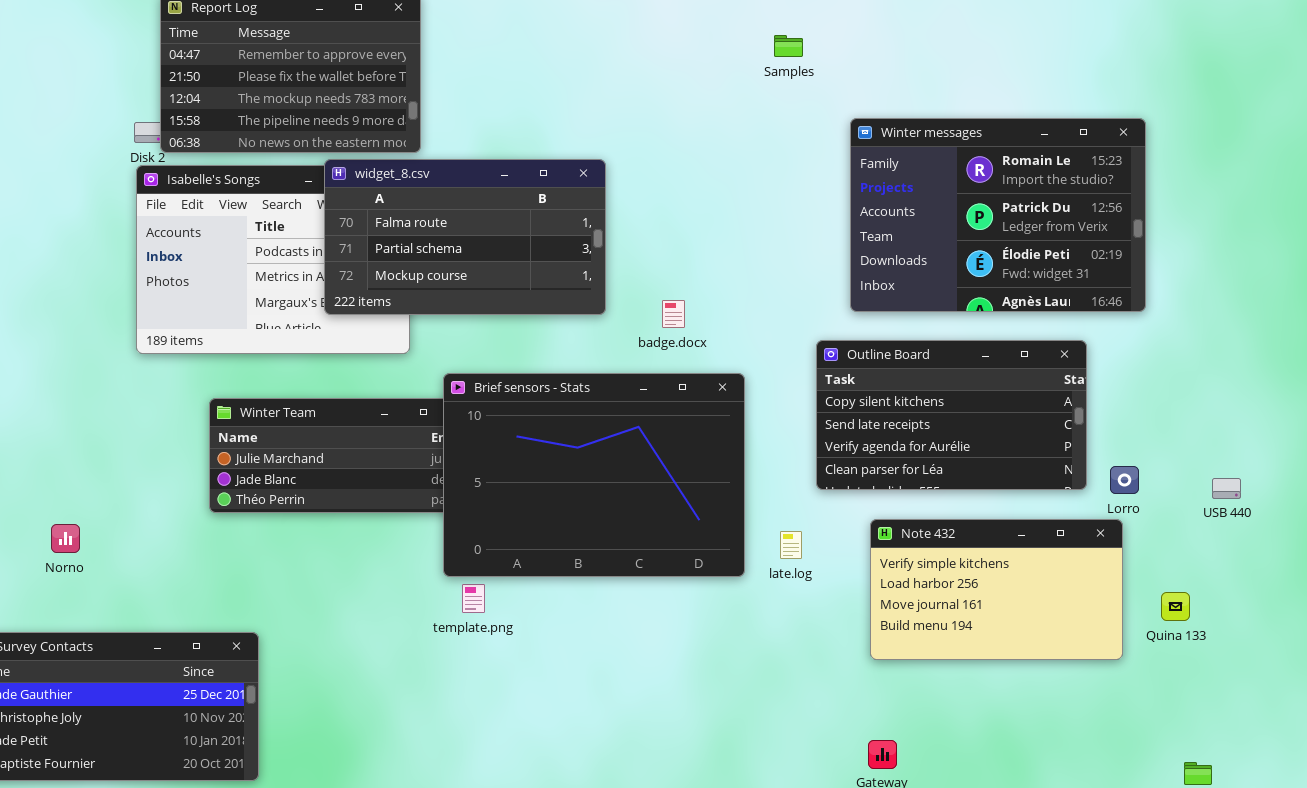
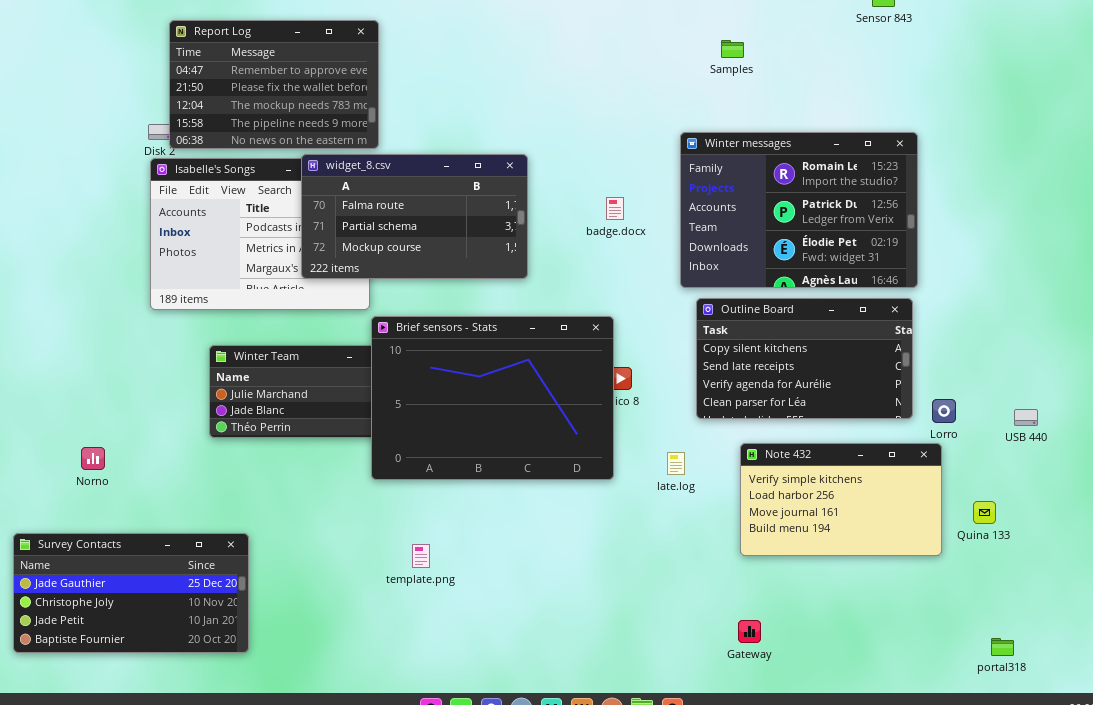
Samples: [774,35,803,57] -> [721,40,744,58], moved
Winter messages: [850,118,1146,312] -> [680,132,918,288], moved
badge.docx: [662,300,685,328] -> [606,197,624,220], moved
Brief sensors - Stats: [443,373,745,577] -> [371,316,614,480], moved
template.png: [462,584,485,613] -> [412,544,430,568], moved

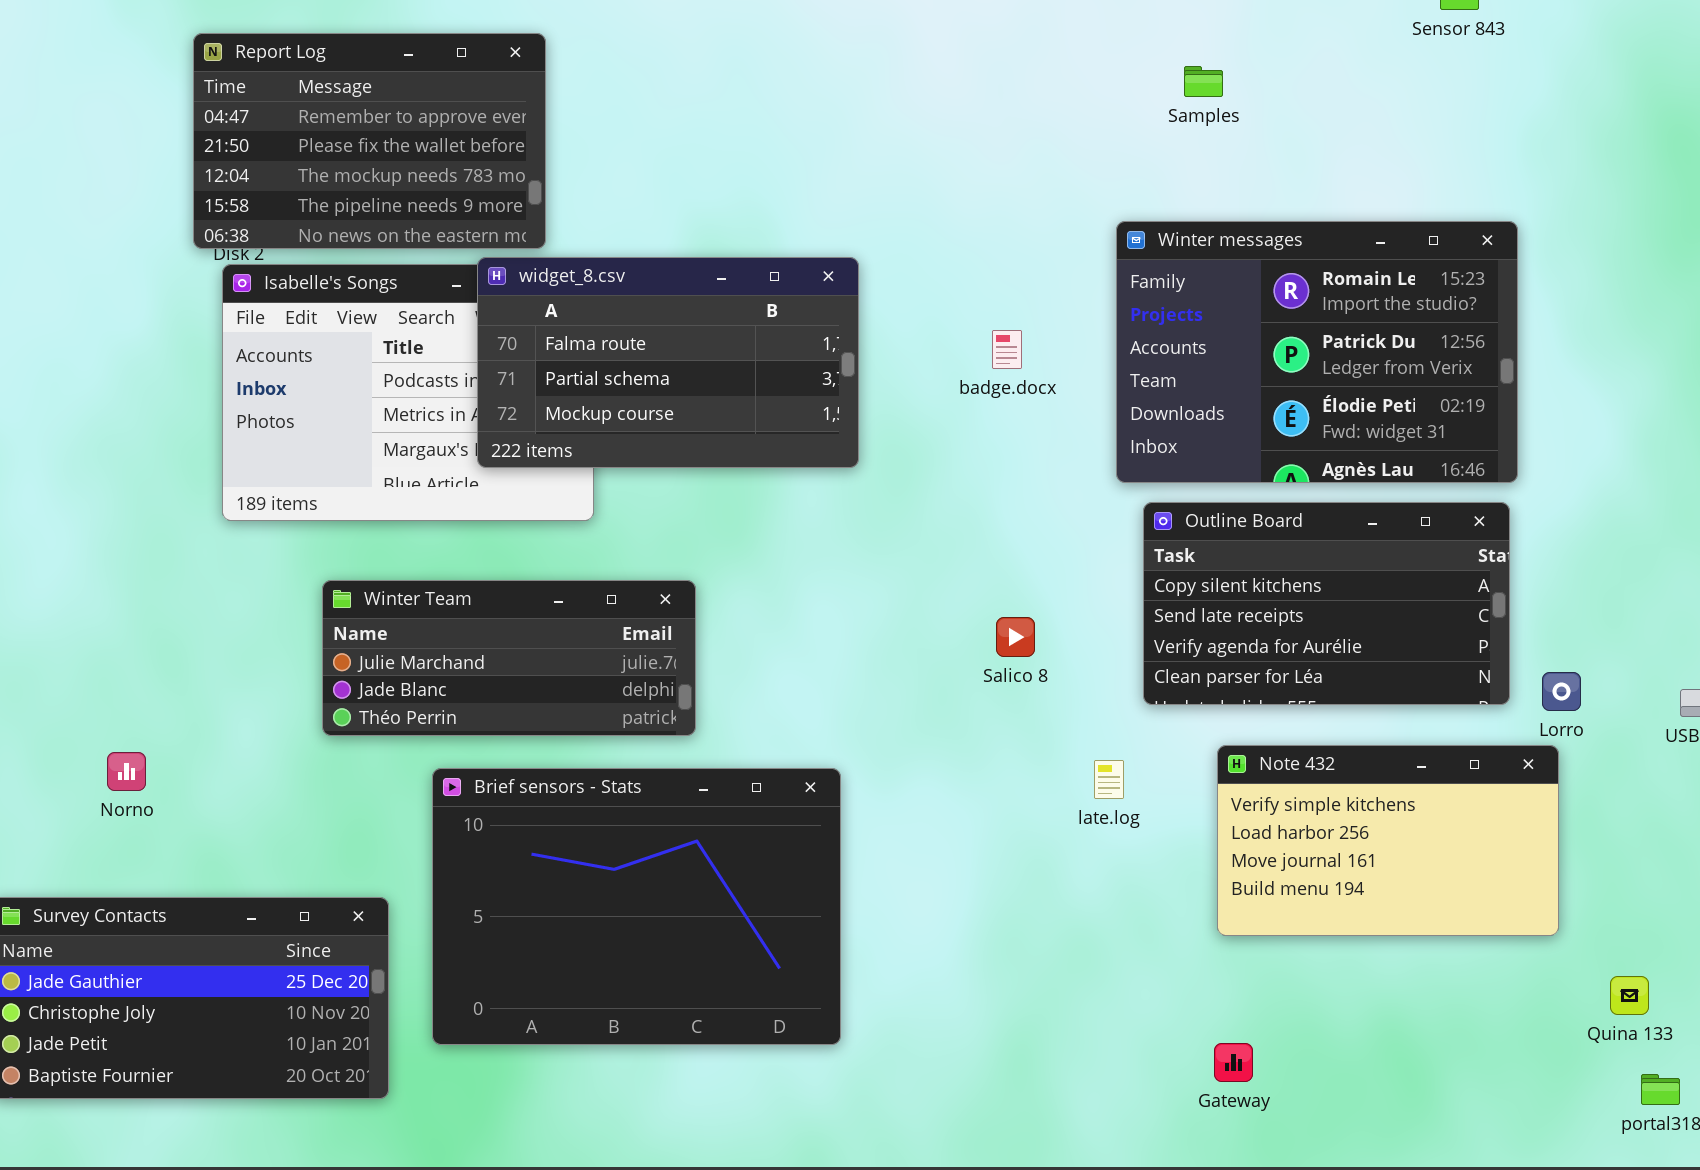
Report Log: [169,20,379,149] -> [193,33,546,249], moved
Brief sensors - Stats: [371,316,614,480] -> [432,768,841,1045], moved
Quina 133: [973,501,996,524] -> [1610,976,1649,1015], moved

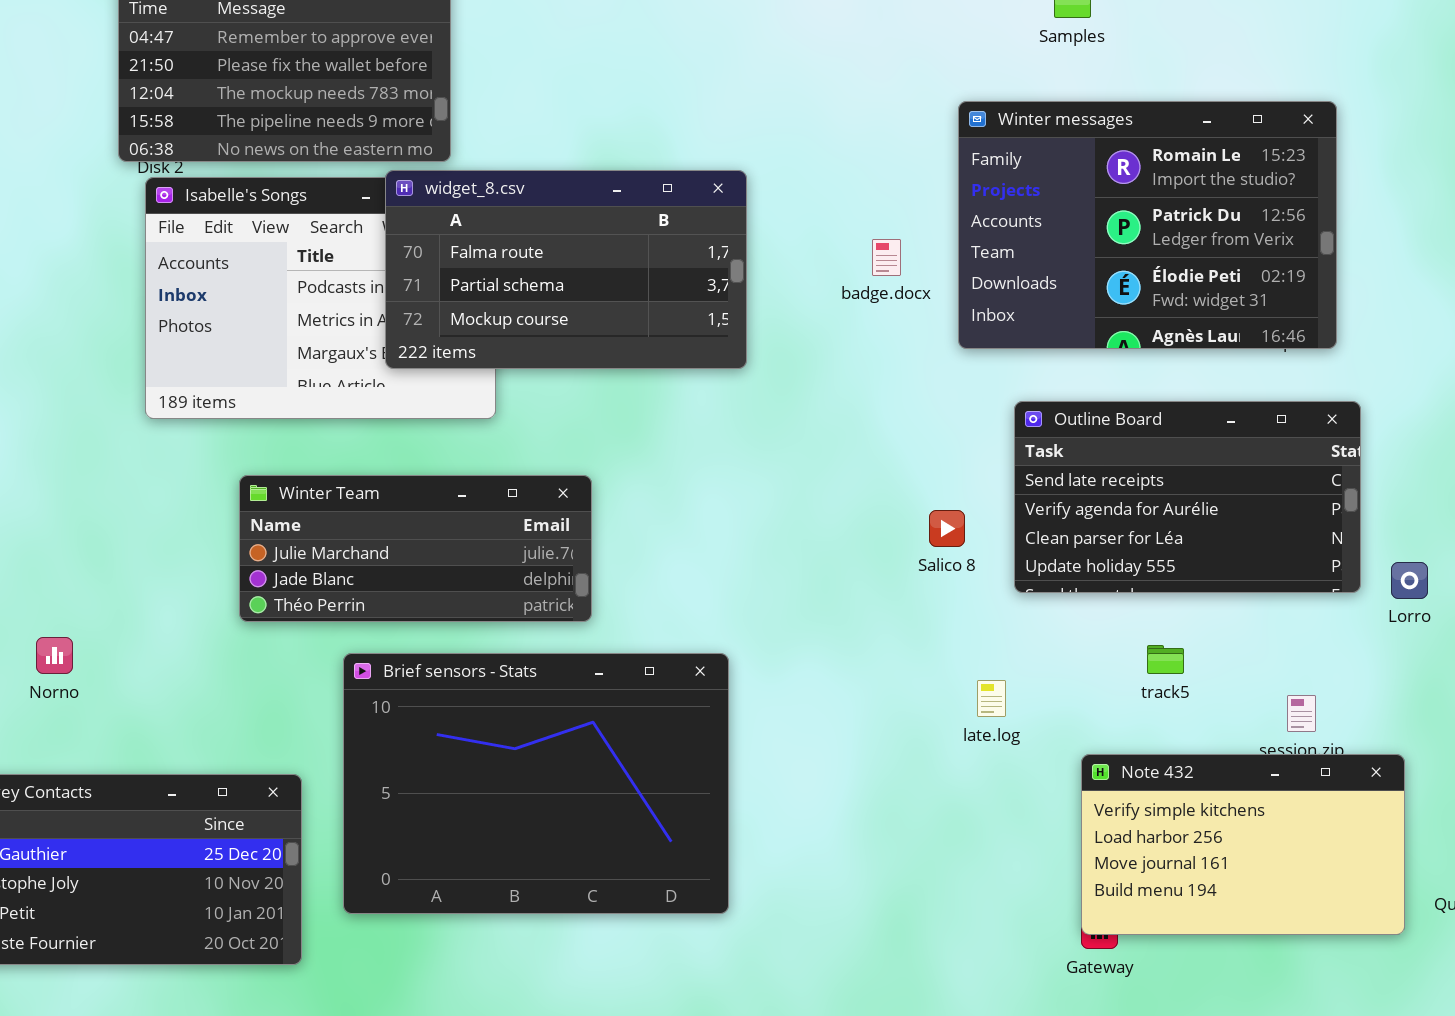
Winter messages: [1116,221,1518,483] -> [958,101,1337,349], moved
Outline Board: [1143,502,1510,705] -> [1014,401,1361,593], scrolled down 1 row
Salico 8: [996,617,1035,657] -> [929,510,965,547], moved
Note 432: [1217,745,1559,936] -> [1081,754,1405,935], moved
late.log: [1094,760,1124,799] -> [977,680,1006,717], moved

